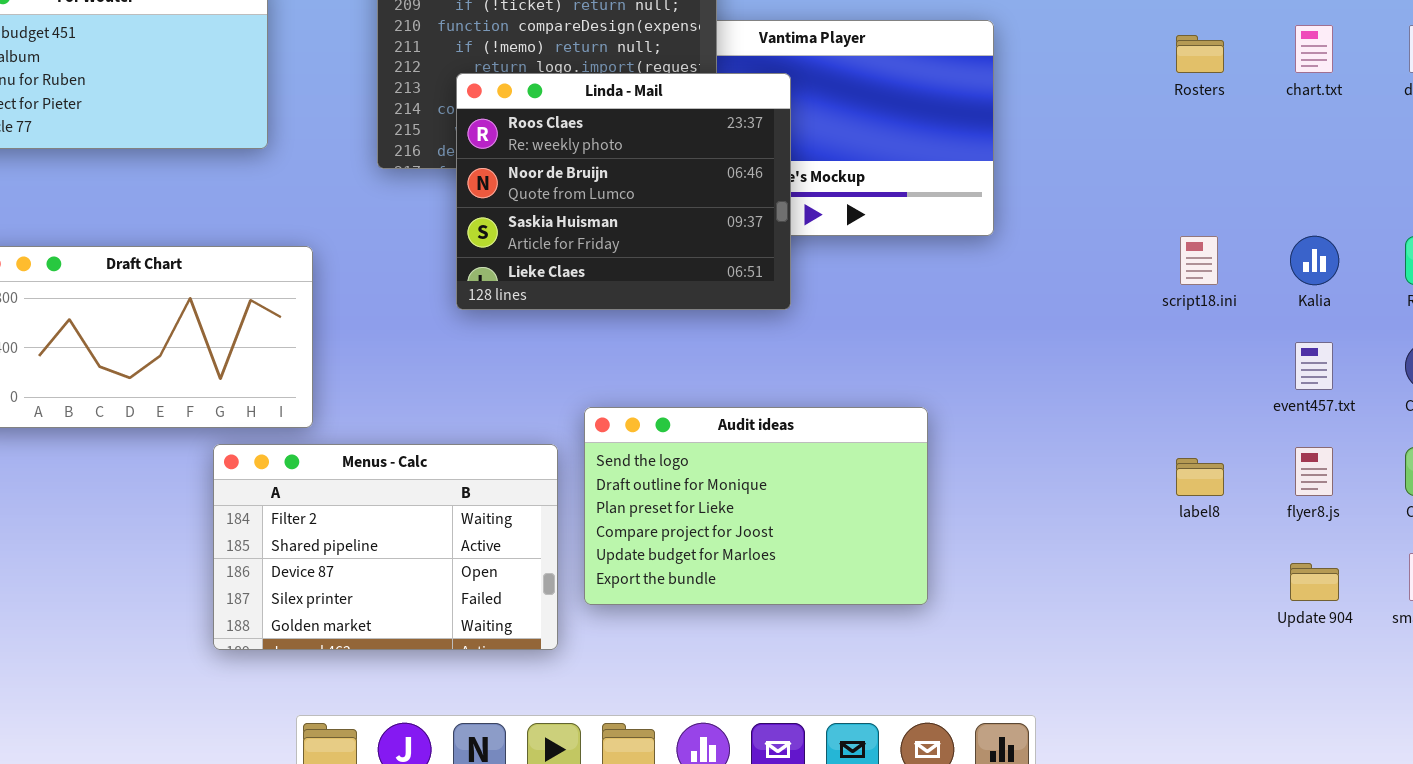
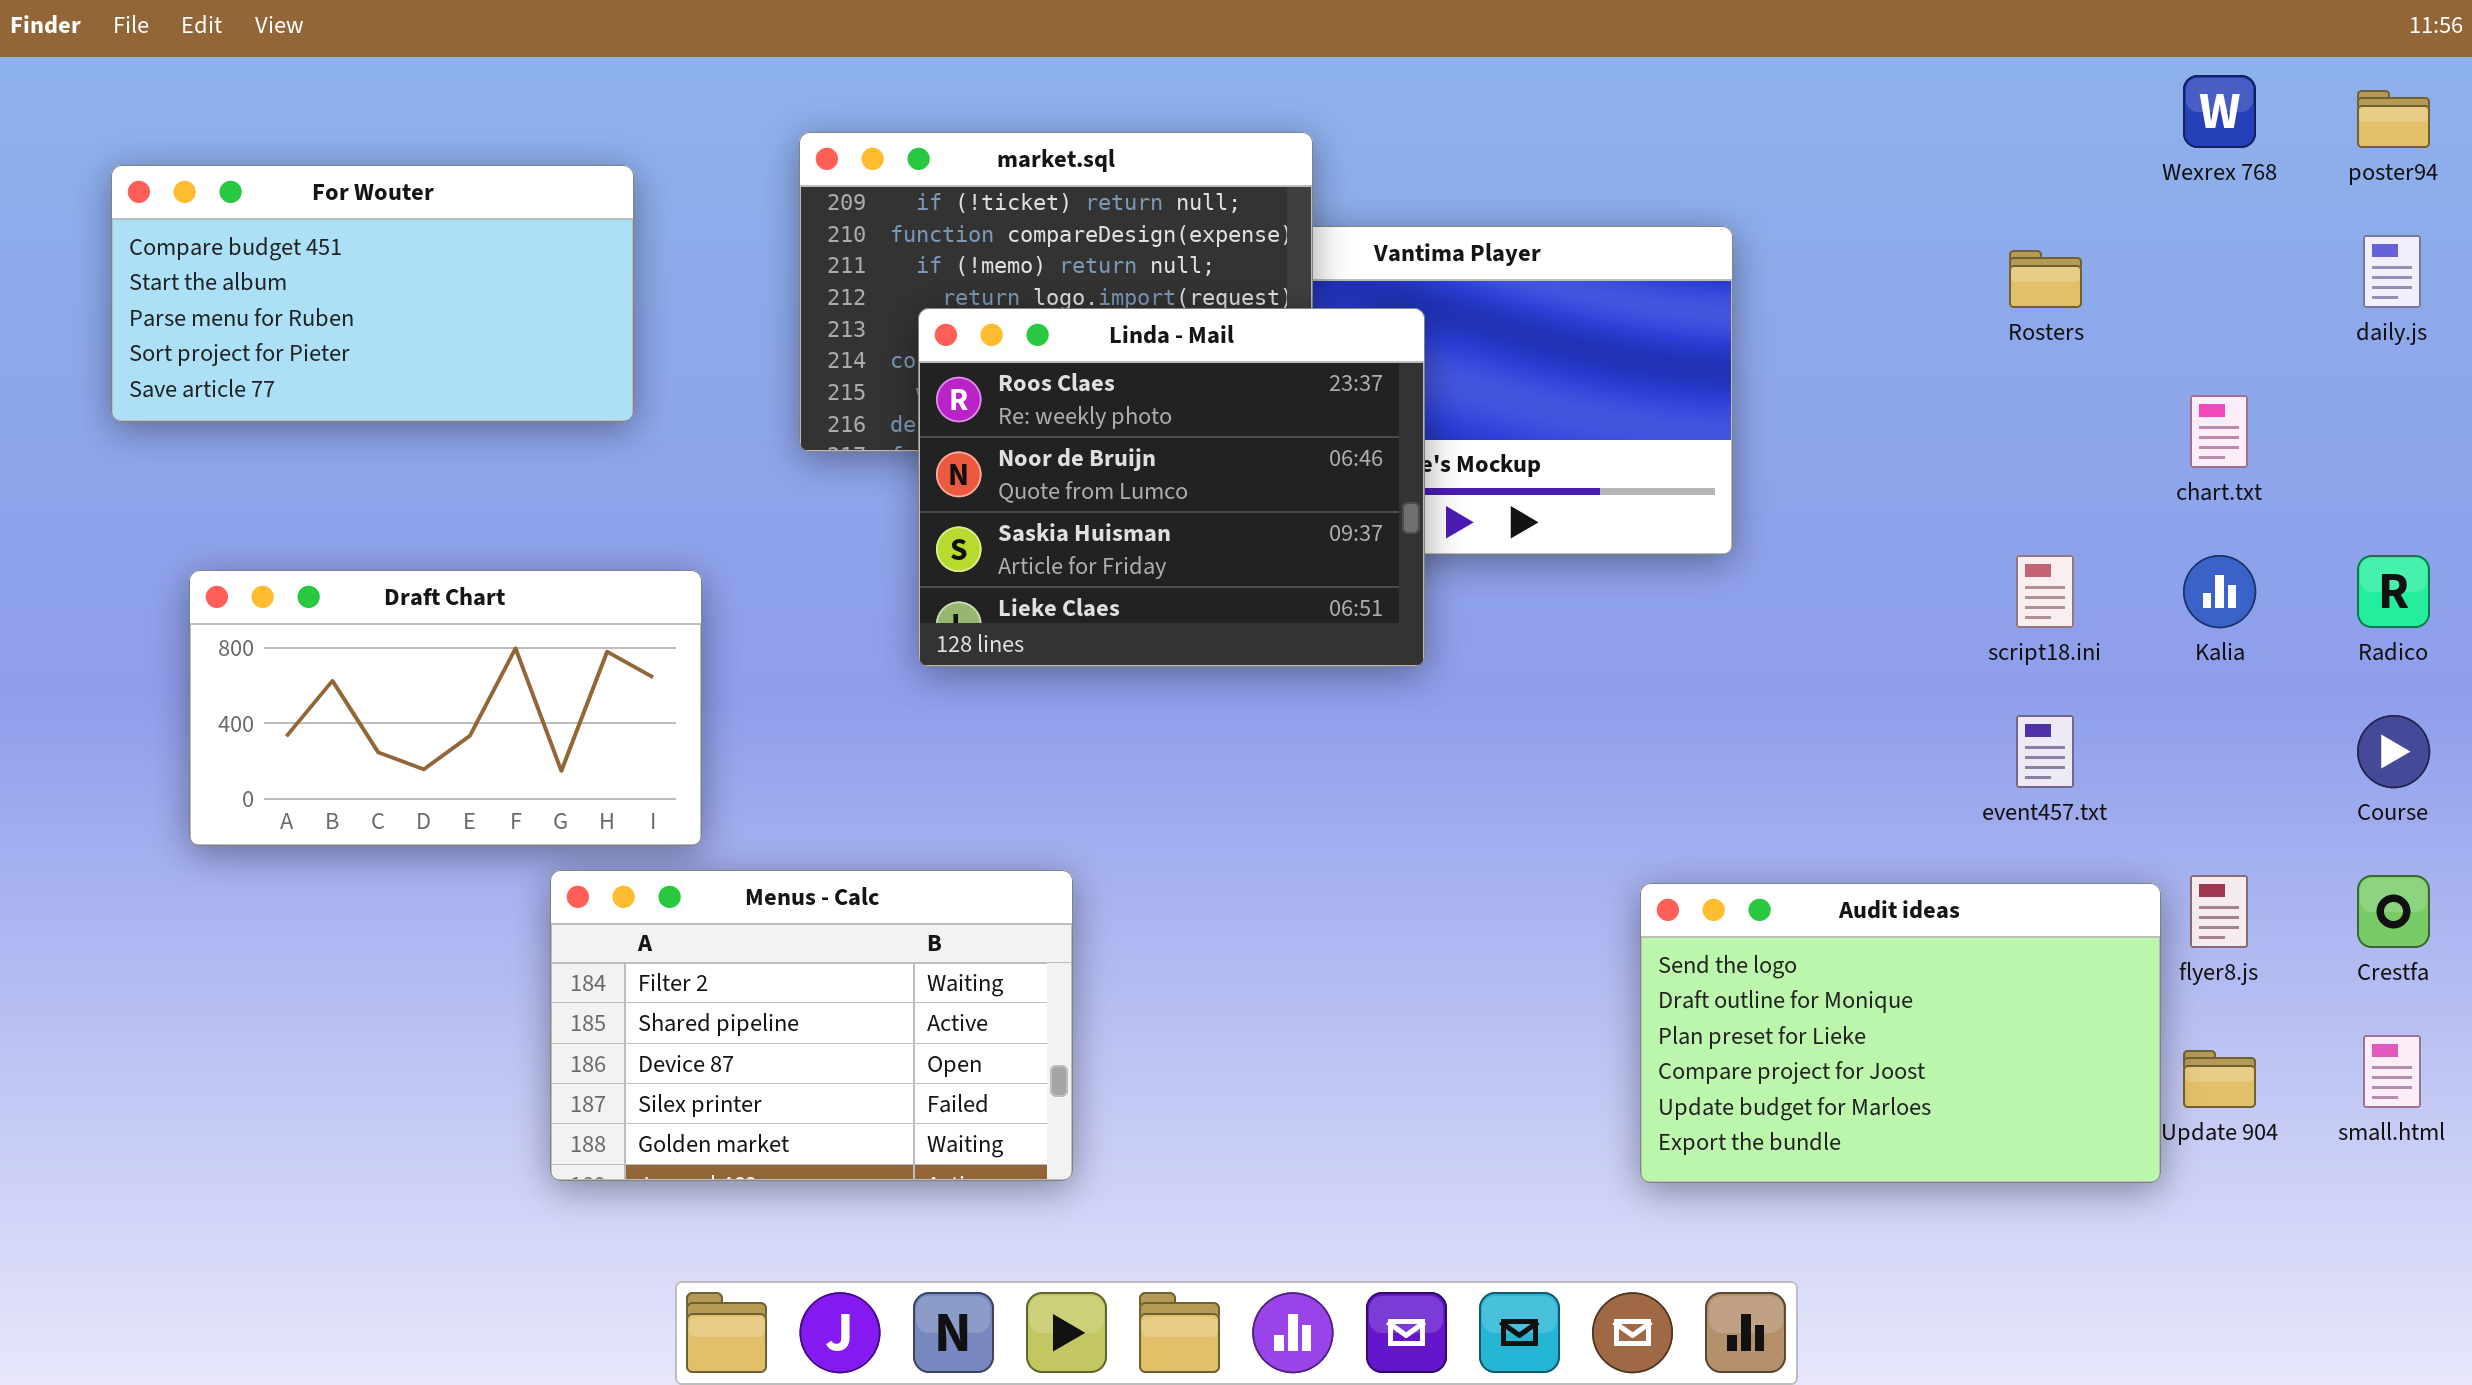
chart.txt: [1295,25,1333,73] -> [2190,395,2248,468], moved
event457.txt: [1295,342,1333,390] -> [2016,715,2074,788], moved
Audit ideas: [584,407,928,605] -> [1640,883,2161,1183], moved

